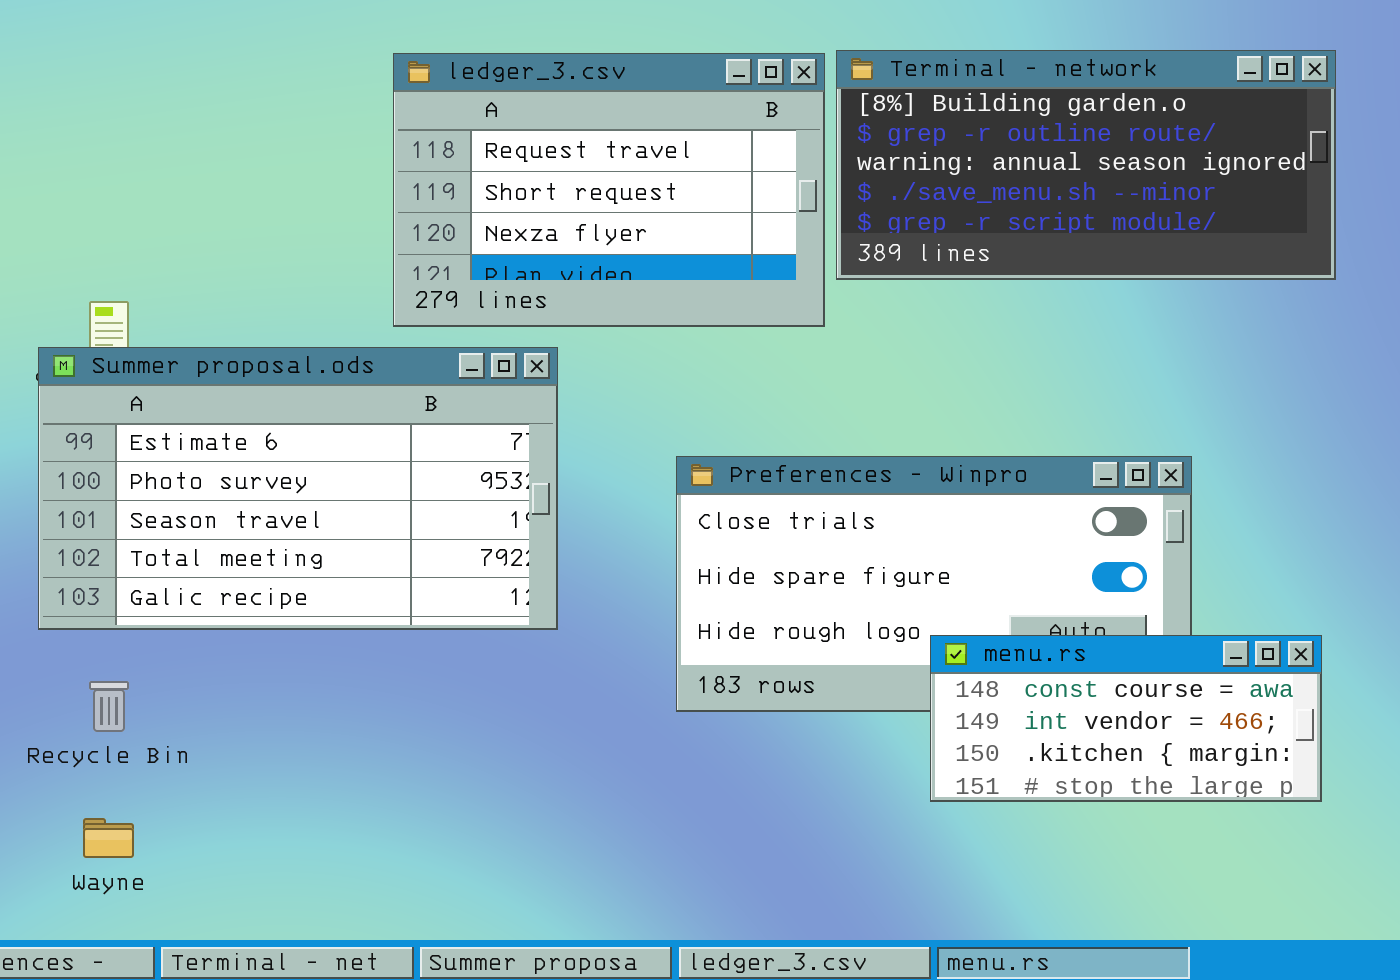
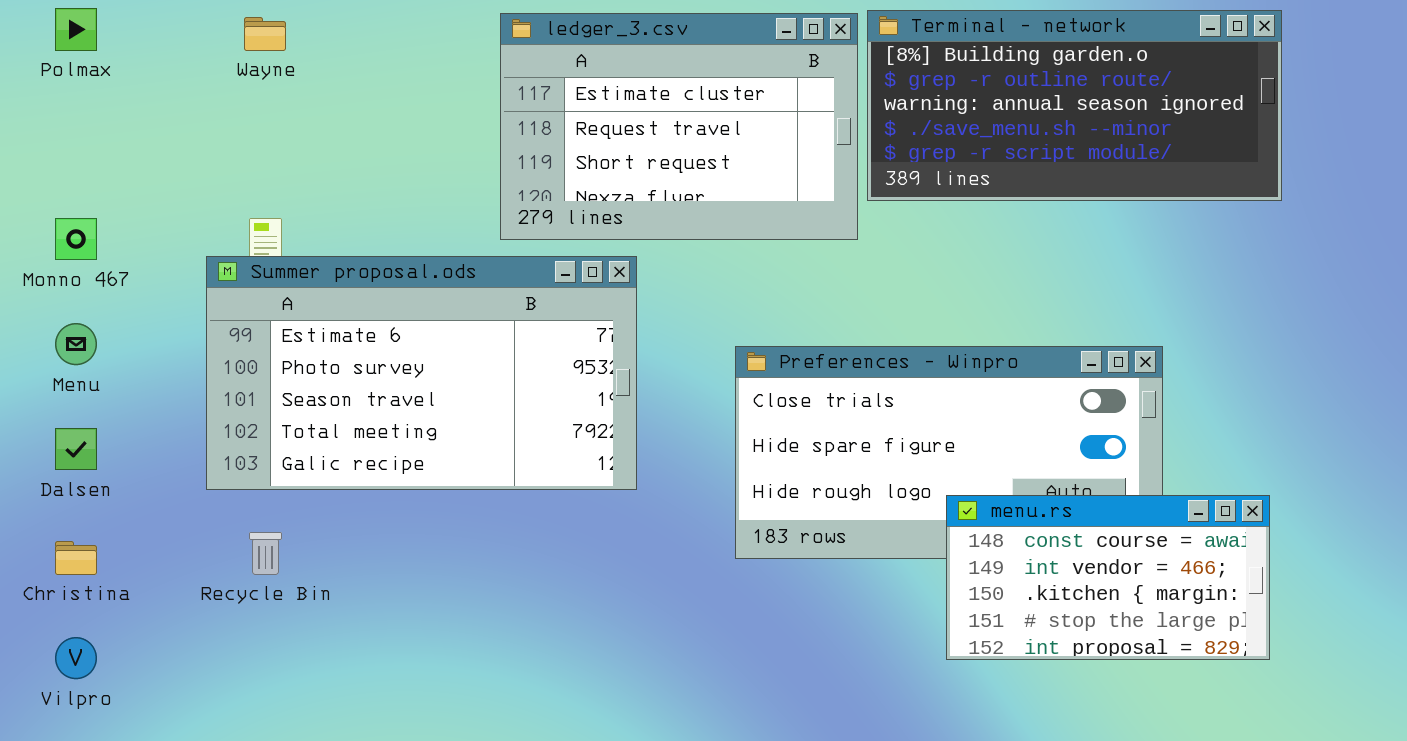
ledger_3.csv: [393,53,825,327] -> [500,13,858,240], scrolled up 1 row
menu.rs: [930,635,1322,802] -> [946,495,1270,660], resized
Wayne: [83,818,134,858] -> [244,17,286,51], moved

